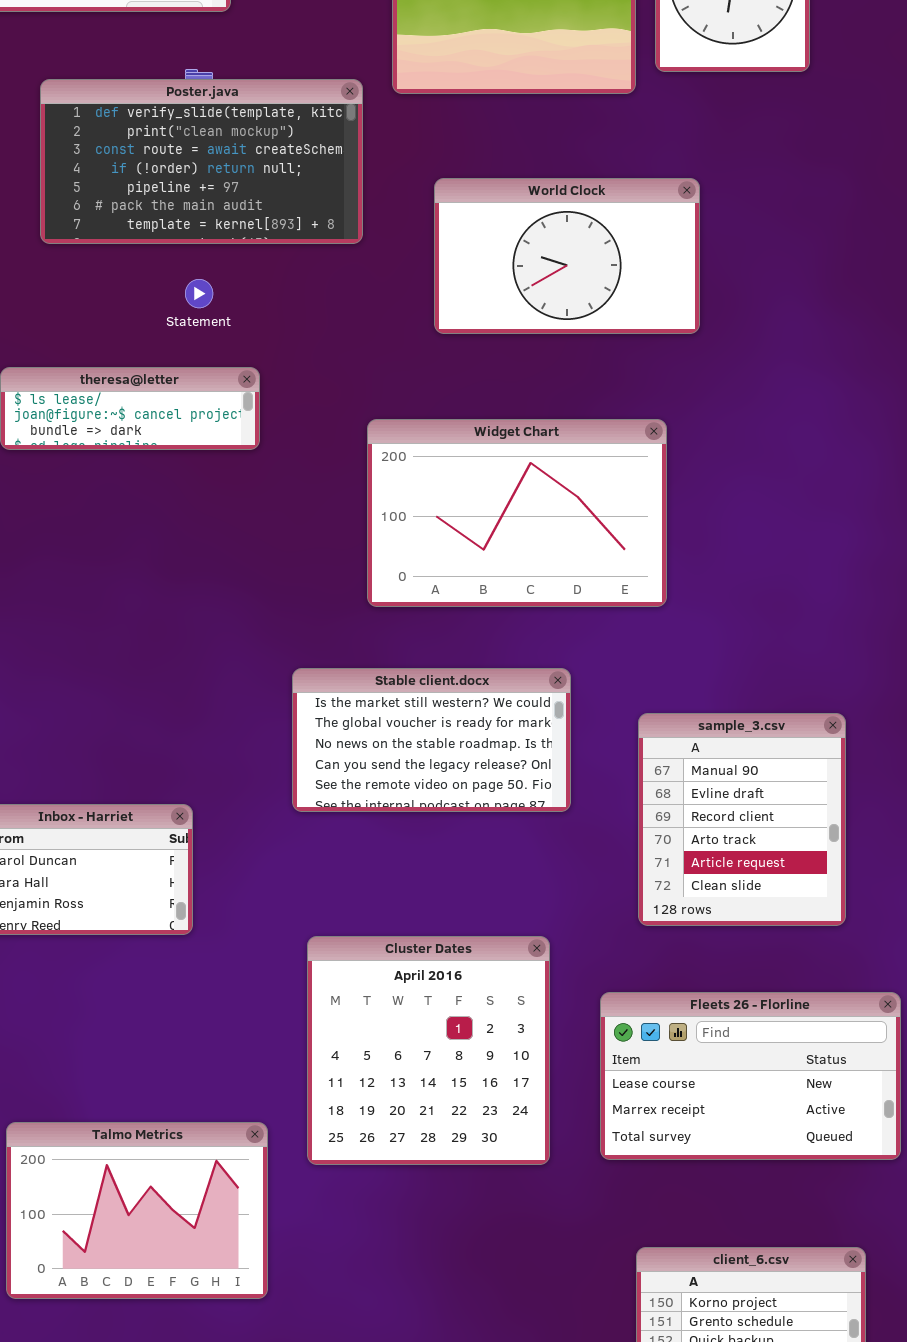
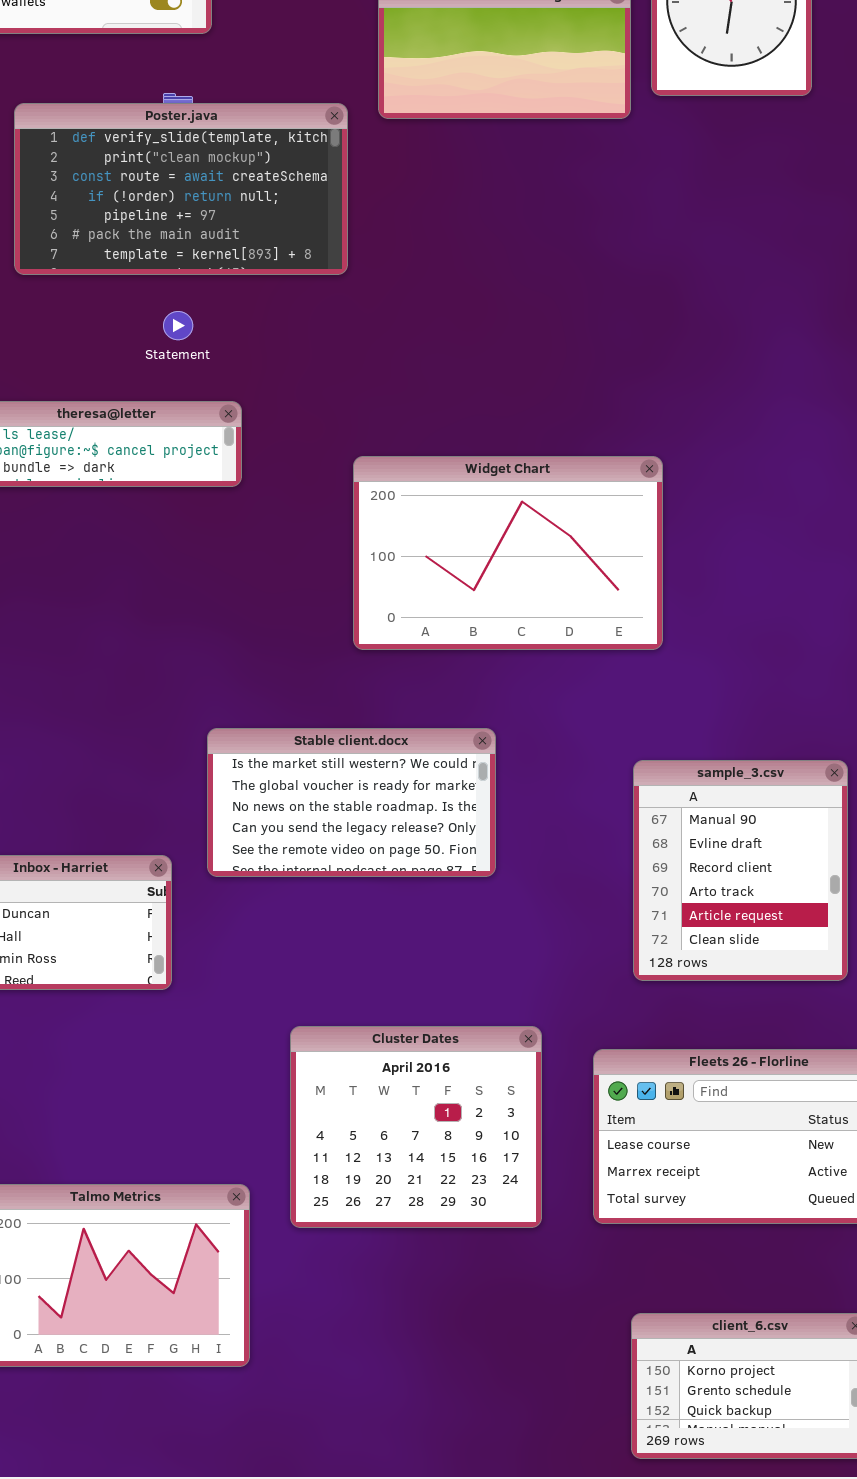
World Clock: [434,178,700,334] -> none, closed
Stable client.docx: [292,668,571,812] -> [207,728,496,877], moved
Cluster Dates: [307,936,550,1165] -> [290,1026,542,1228], resized

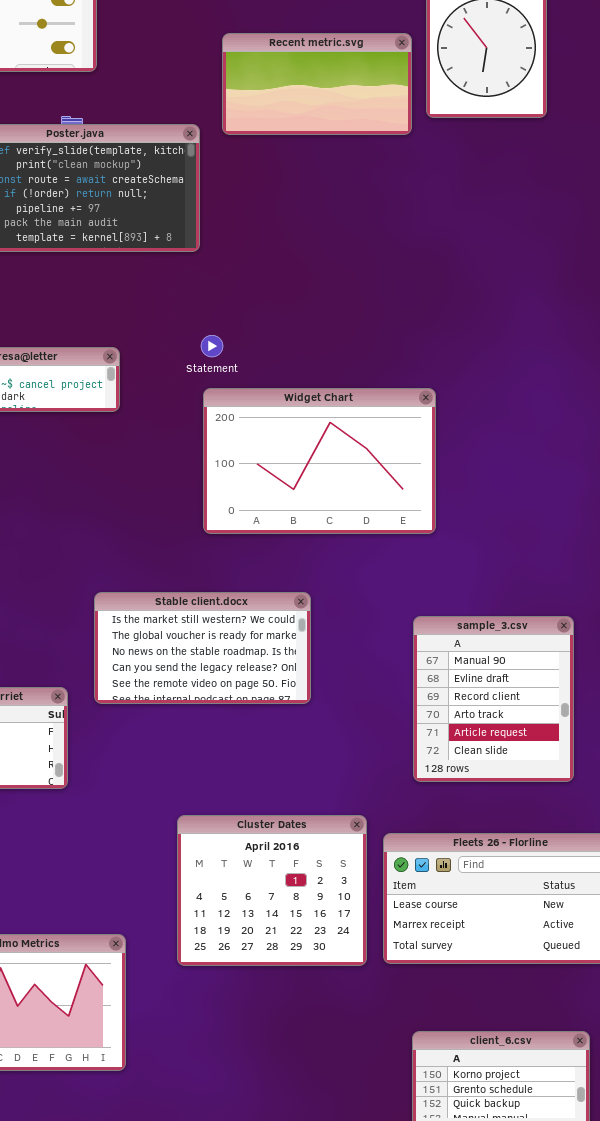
Statement: [163,311,193,340] -> [201,335,223,357], moved
Cluster Dates: [290,1026,542,1228] -> [177,815,367,966], moved

